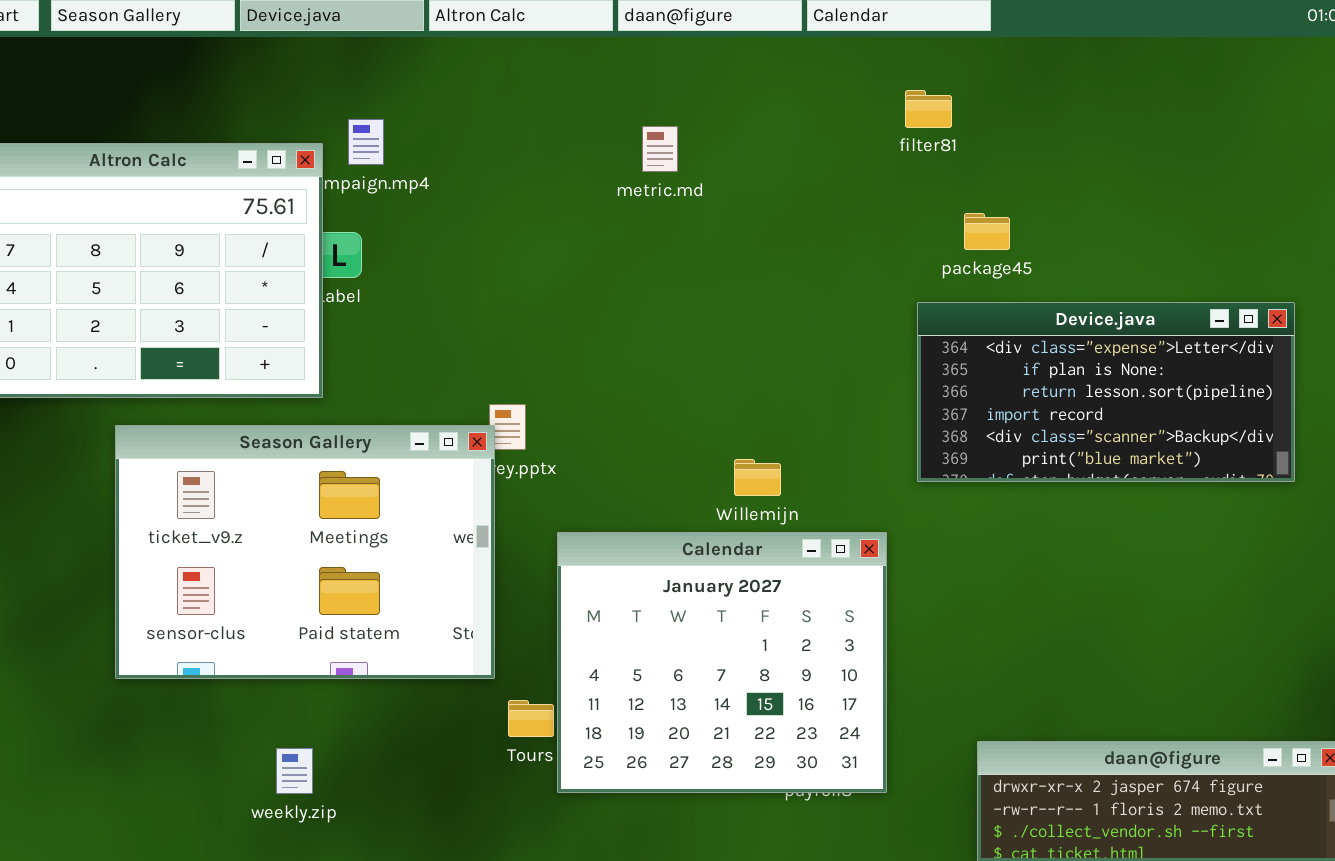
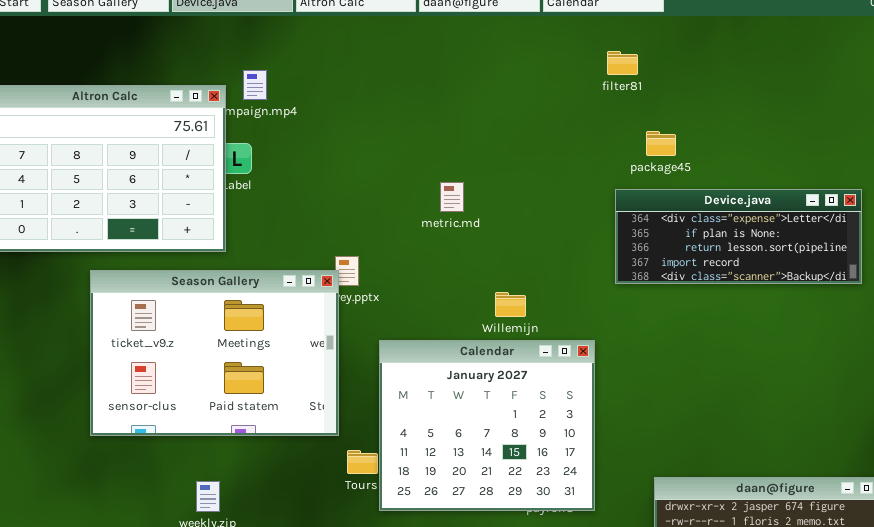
metric.md: [642,126,678,172] -> [440,182,464,212], moved
Device.java: [917,302,1295,482] -> [615,189,862,284], resized

